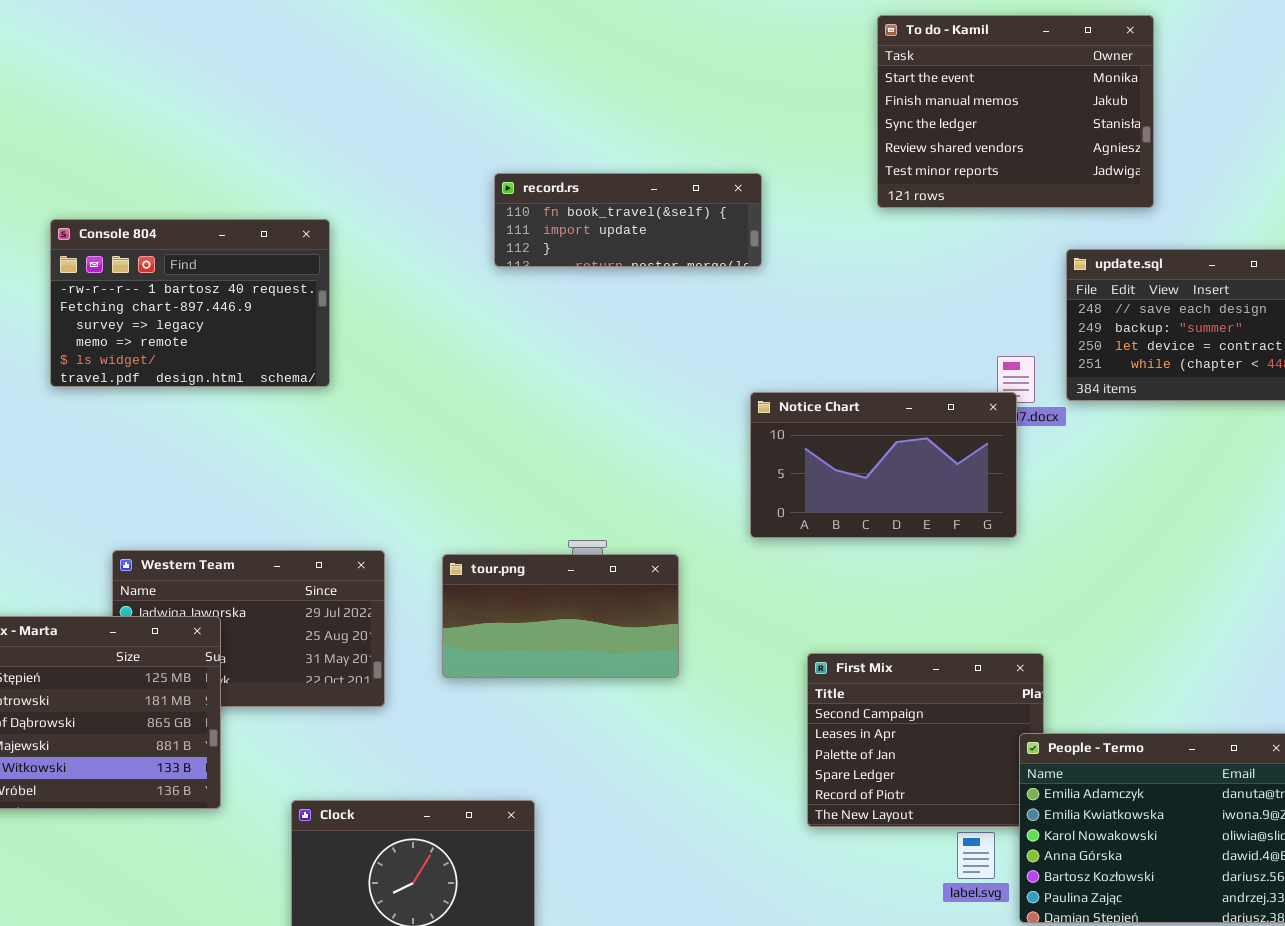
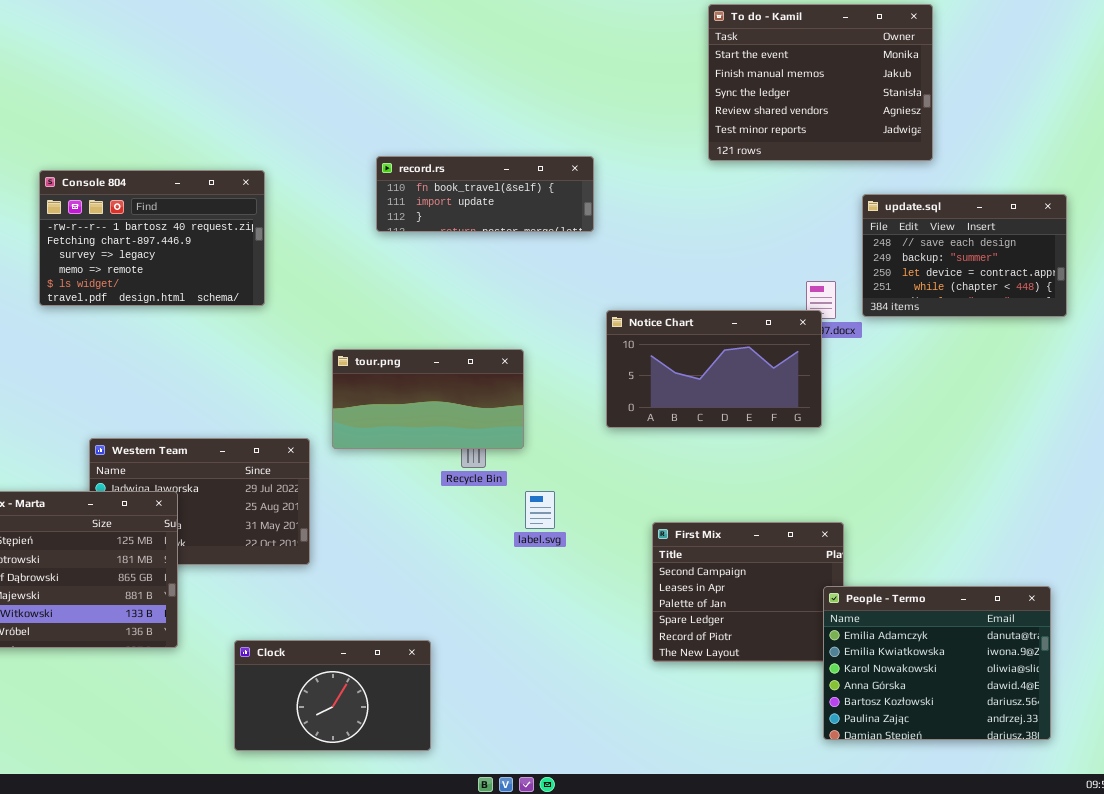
record.rs: [494,173,762,267] -> [376,156,594,232], moved
tour.png: [442,554,679,678] -> [332,349,524,449], moved
label.svg: [957,832,995,879] -> [525,491,555,529], moved

